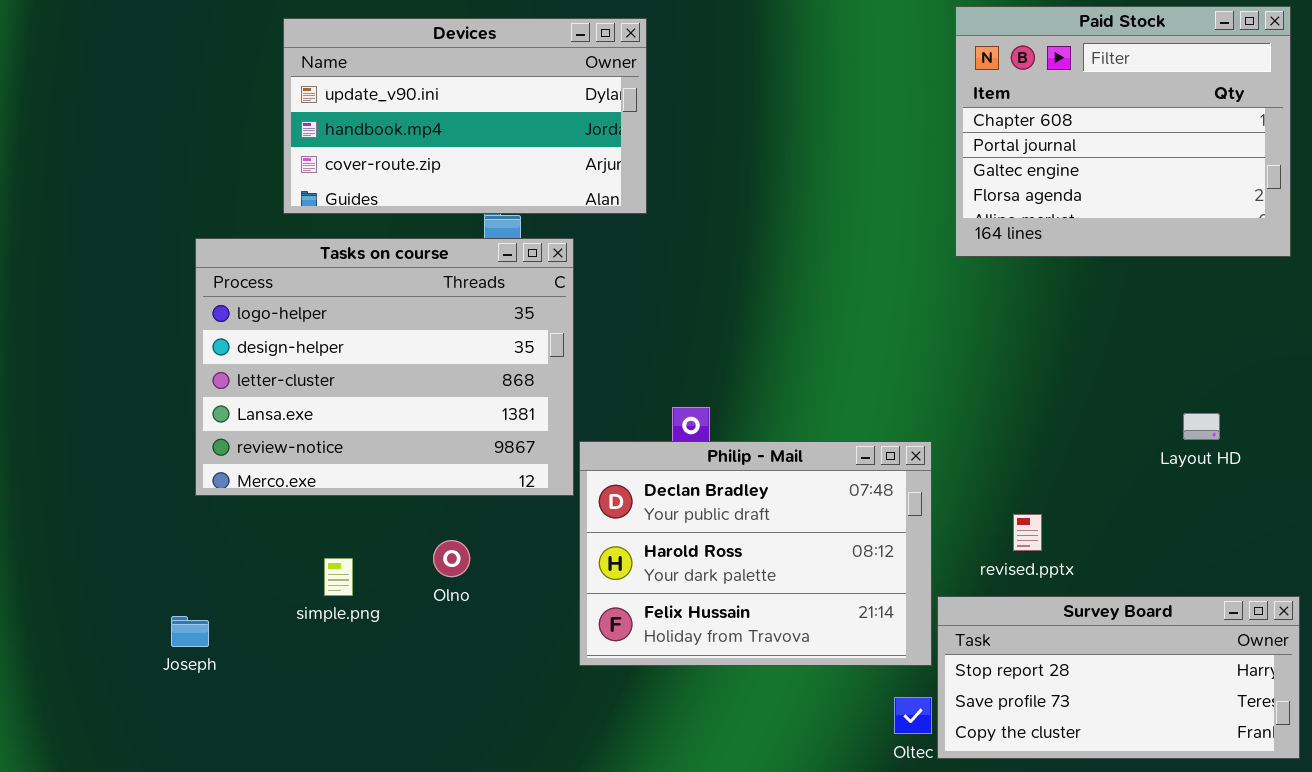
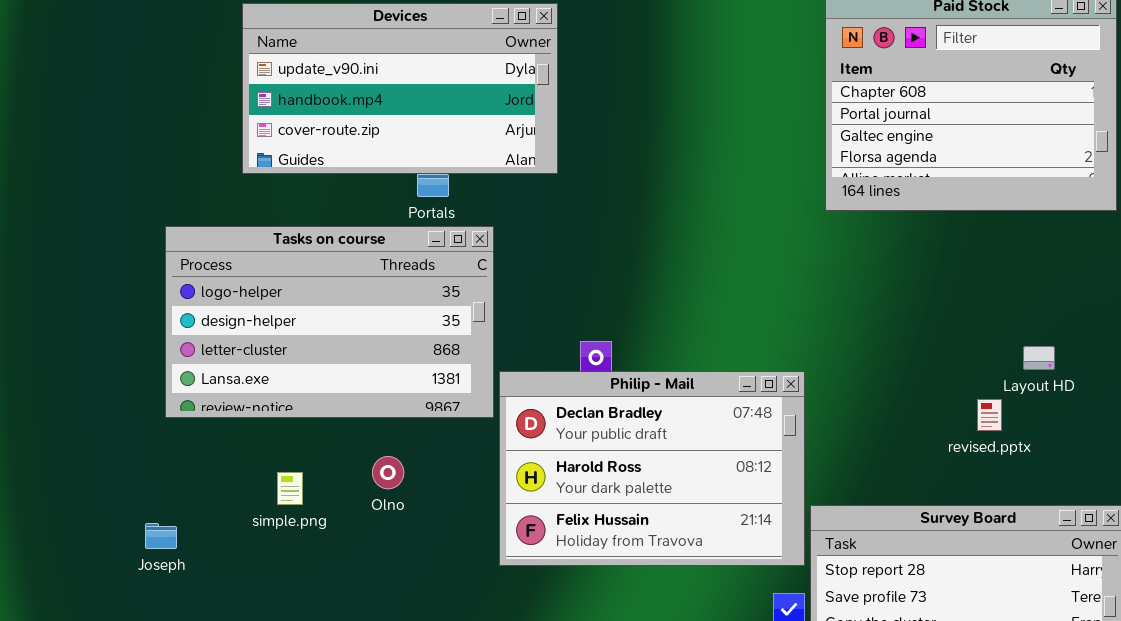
Tasks on course: [195,238,574,496] -> [165,226,494,418], resized
revised.pptx: [1013,514,1042,551] -> [977,399,1002,431], moved

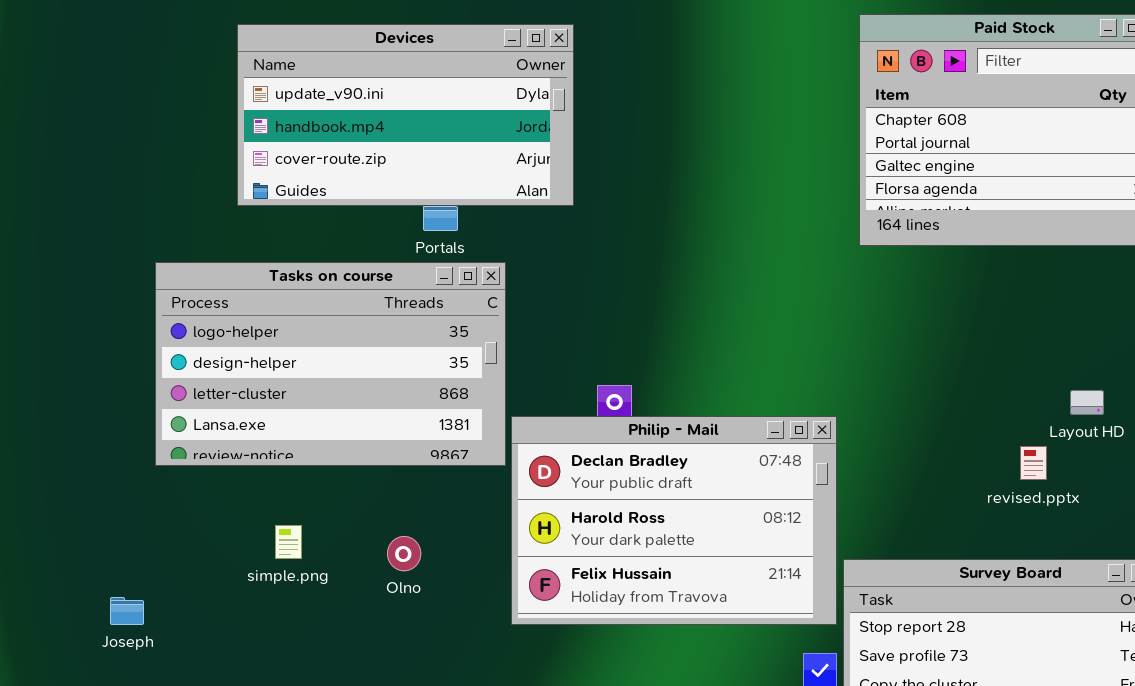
Olno: [372,456,404,489] -> [387,536,421,571], moved
Joseph: [145,523,177,549] -> [110,597,144,625], moved

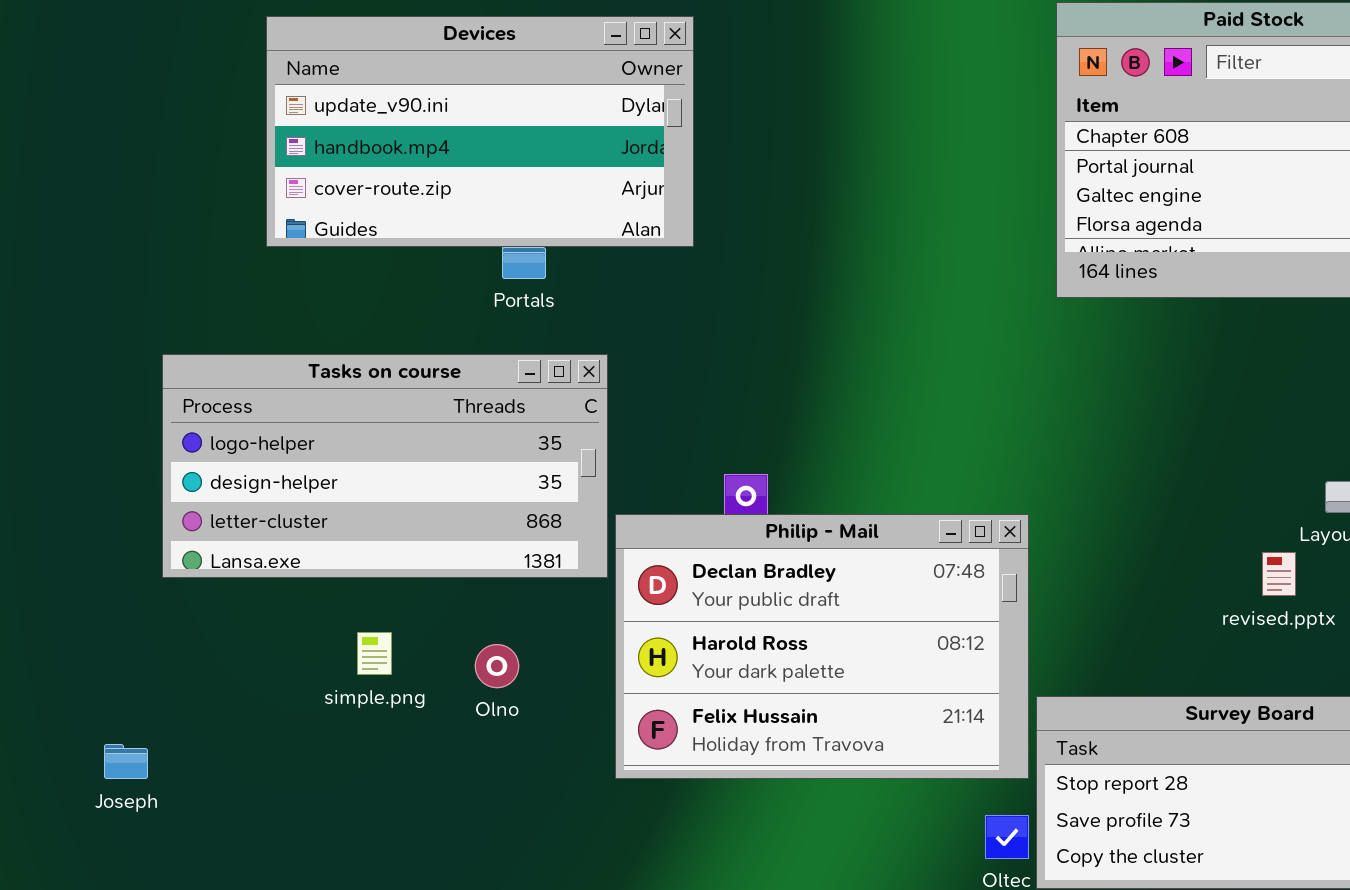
Tasks on course: [155,262,506,466] -> [162,354,608,578], resized
simple.png: [275,525,302,559] -> [357,632,392,675], moved
Olno: [387,536,421,571] -> [475,644,519,688], moved

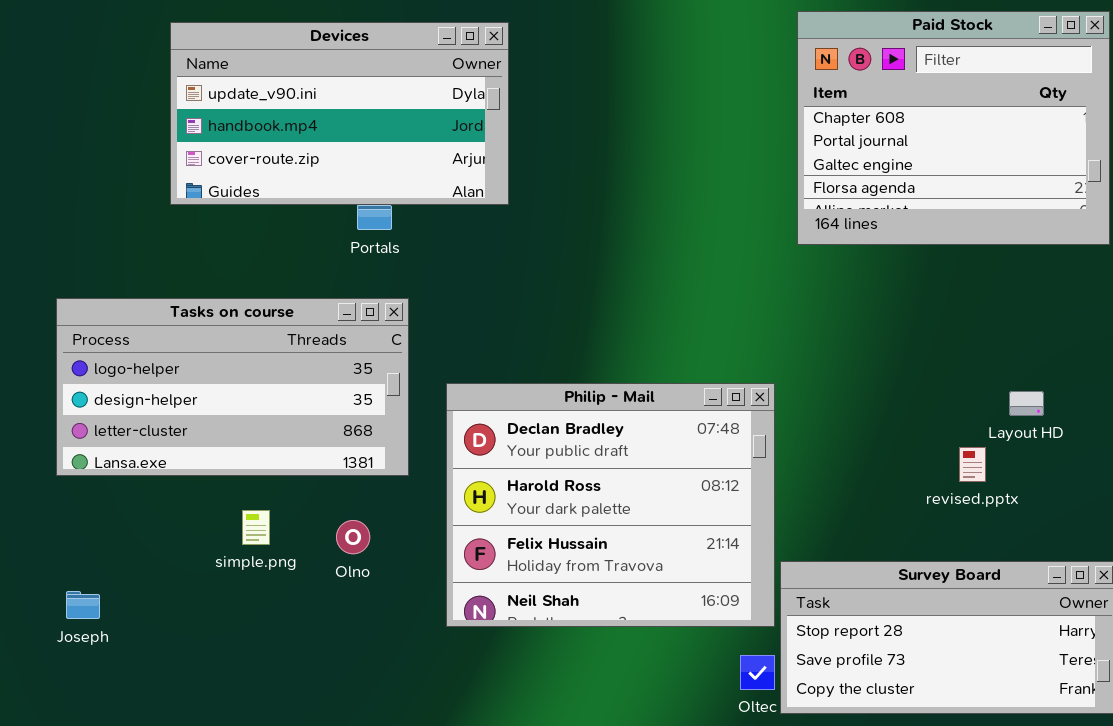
Tasks on course: [162,354,608,578] -> [56,298,409,476], moved
Philip - Mail: [615,514,1029,779] -> [446,383,775,627], resized
Joseph: [104,744,148,779] -> [66,591,100,619], moved

